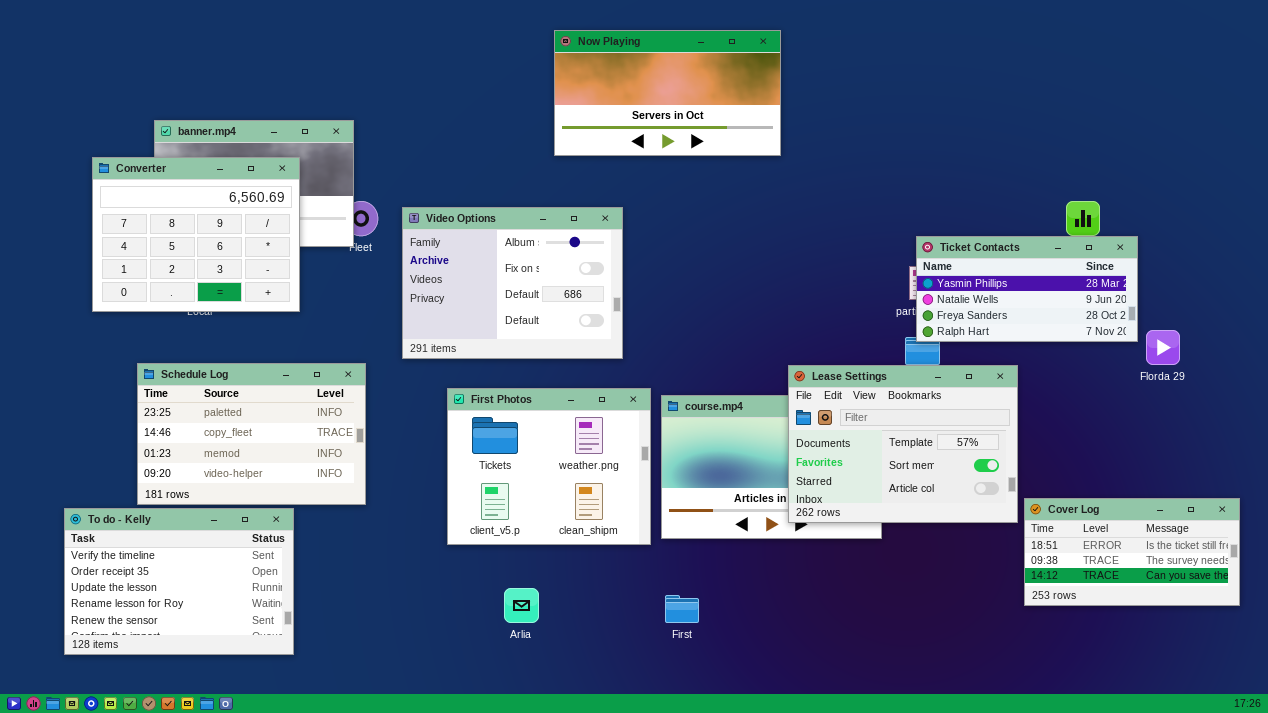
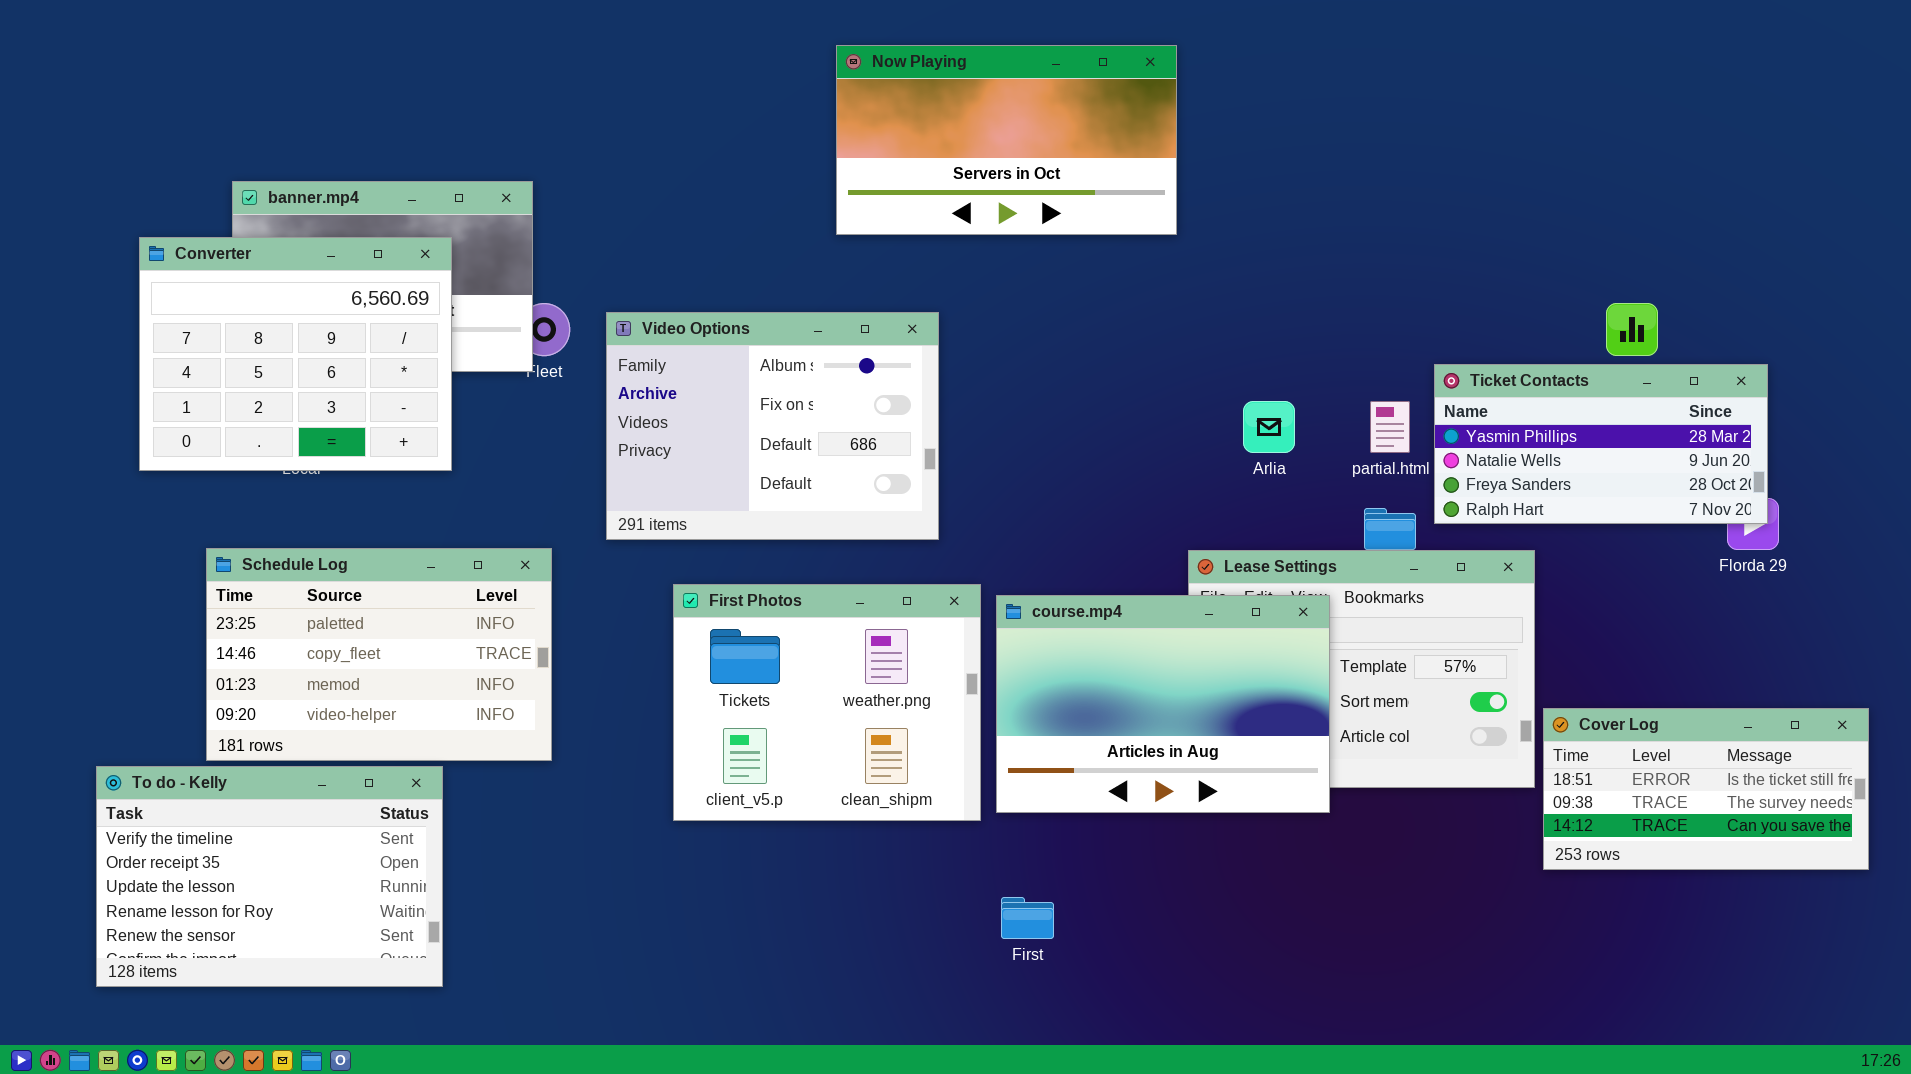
Ticket Contacts: [916,236,1138,342] -> [1434,364,1768,524], moved
course.mp4: [661,395,882,539] -> [996,595,1330,813], raised
Cover Log: [1024,498,1240,606] -> [1543,708,1869,870], moved
Arlia: [504,588,539,623] -> [1243,401,1295,453], moved

